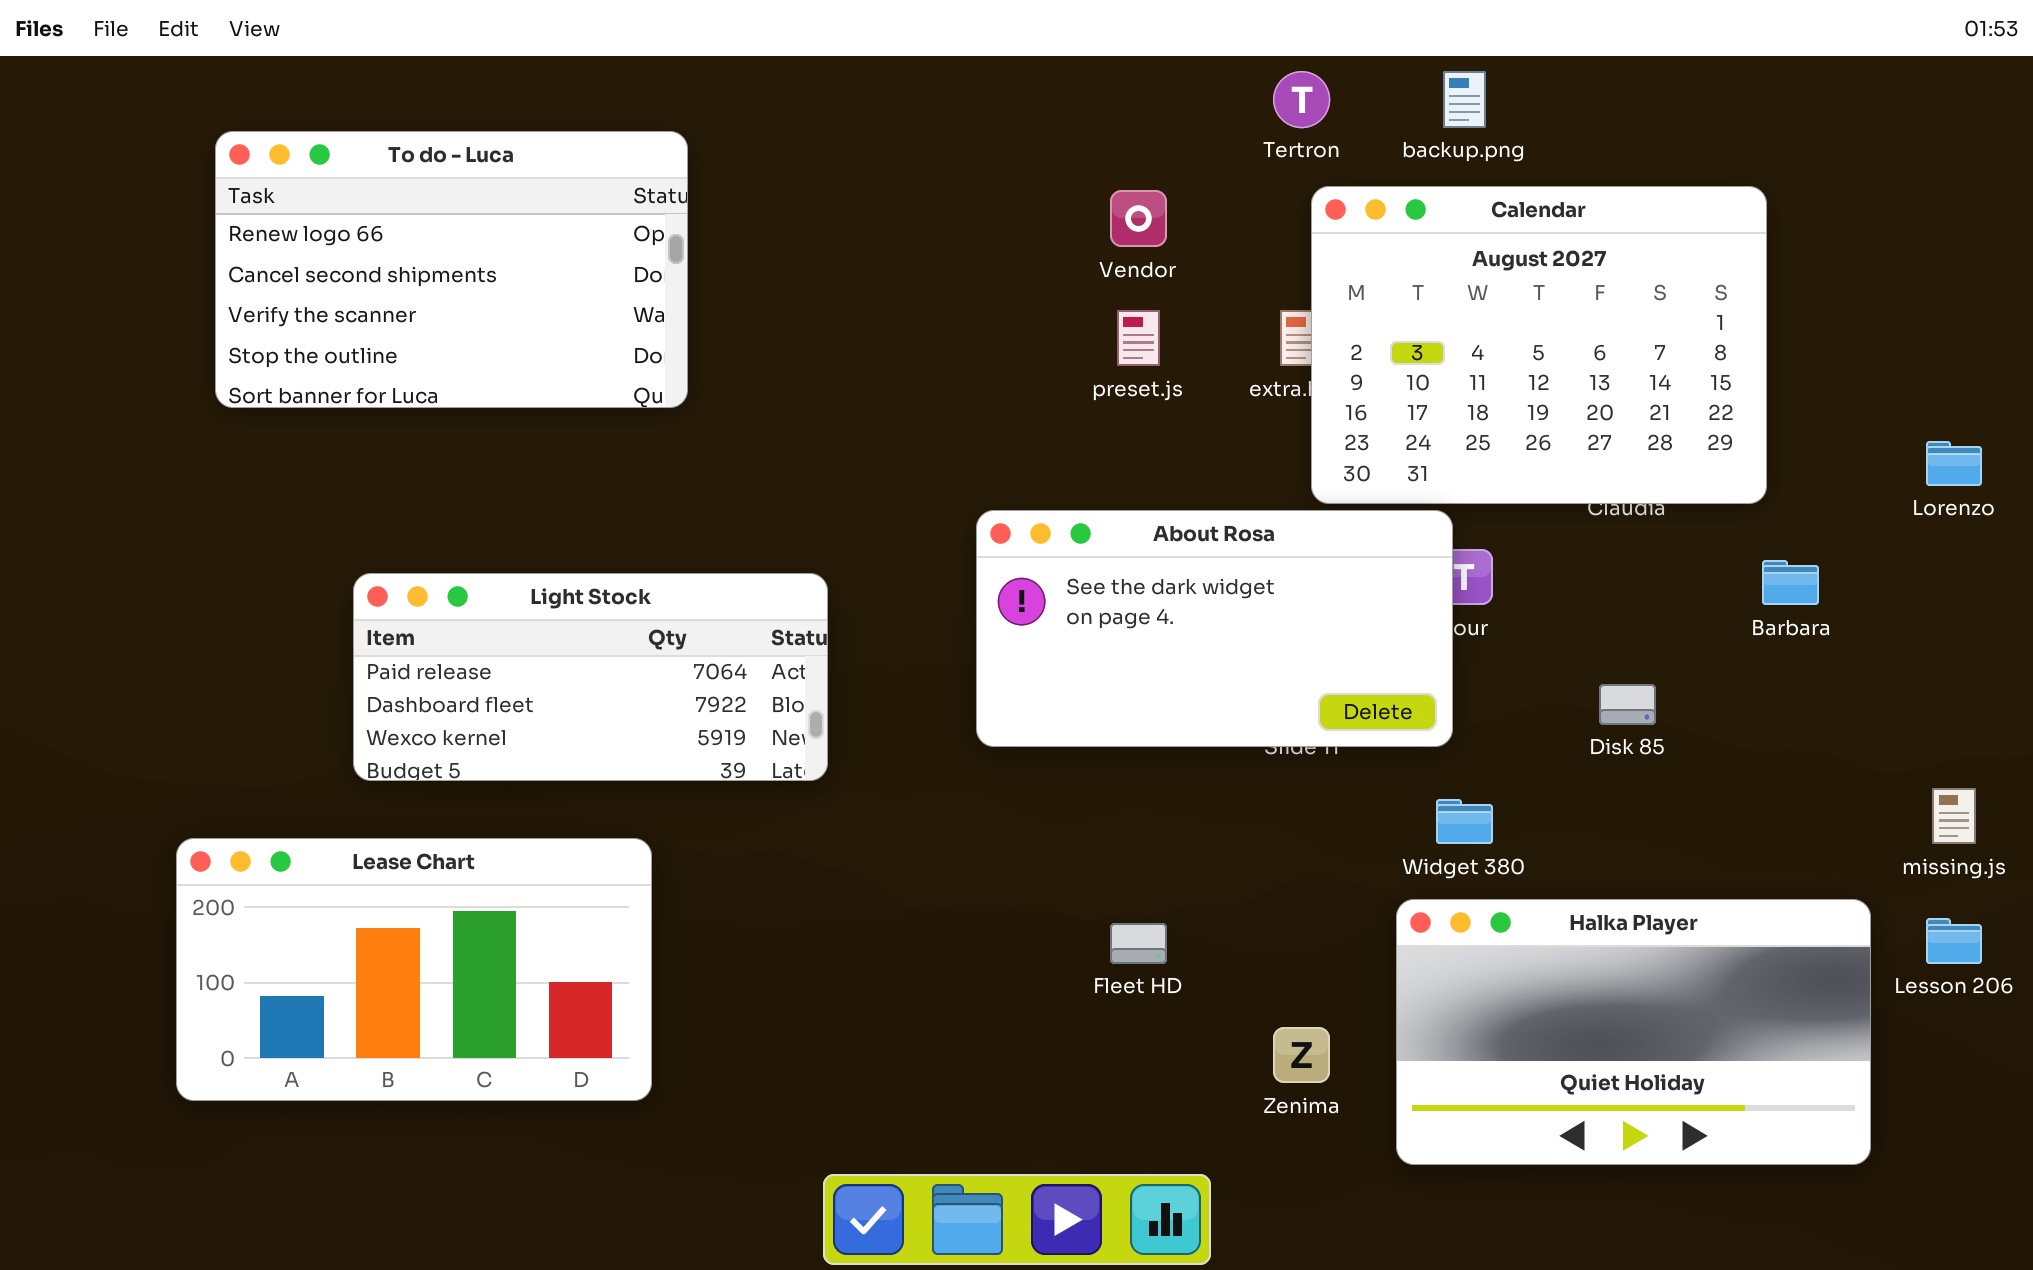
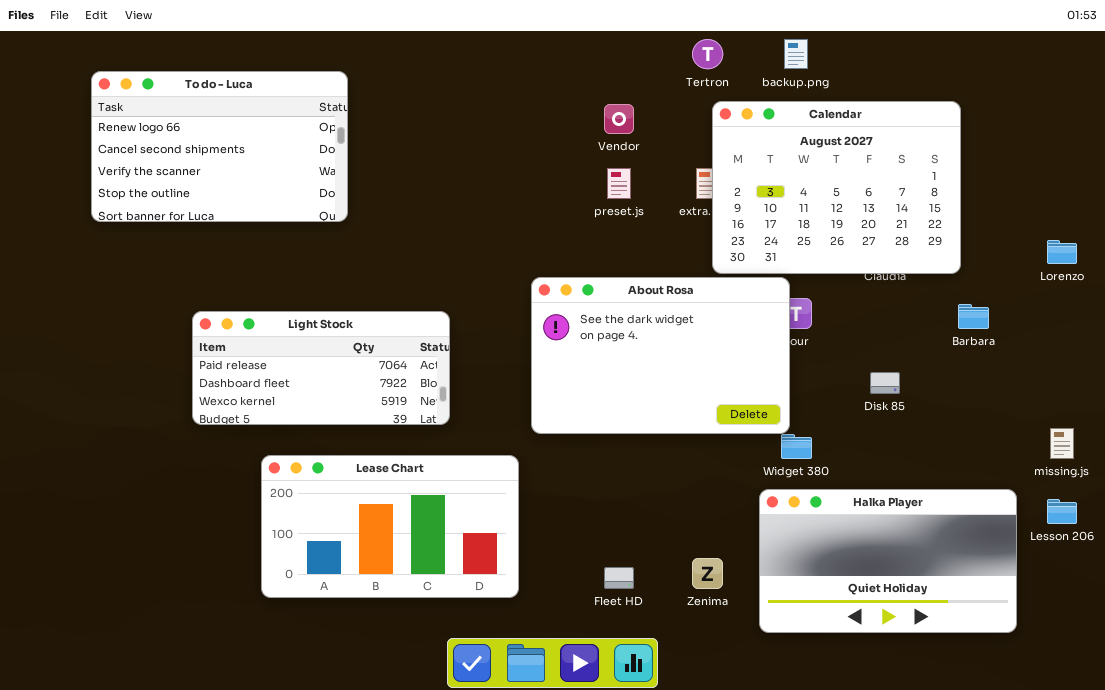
To do - Luca: [215,131,688,408] -> [91,71,348,222], moved
About Rosa: [976,510,1453,747] -> [531,277,790,434], resized
Lease Chart: [176,838,652,1101] -> [261,455,519,598], moved
Fleet HD: [1110,923,1167,964] -> [604,567,634,589], moved

